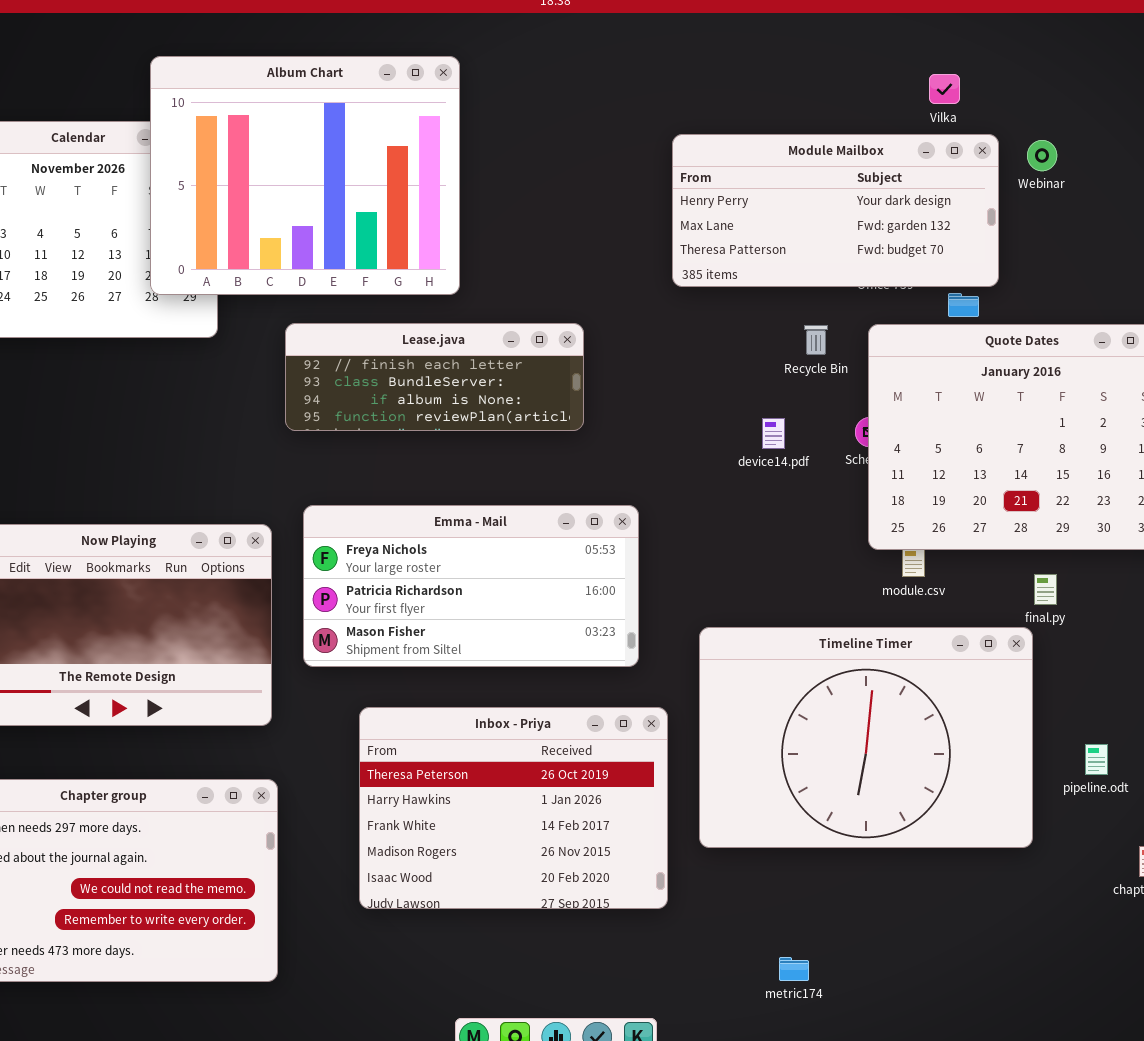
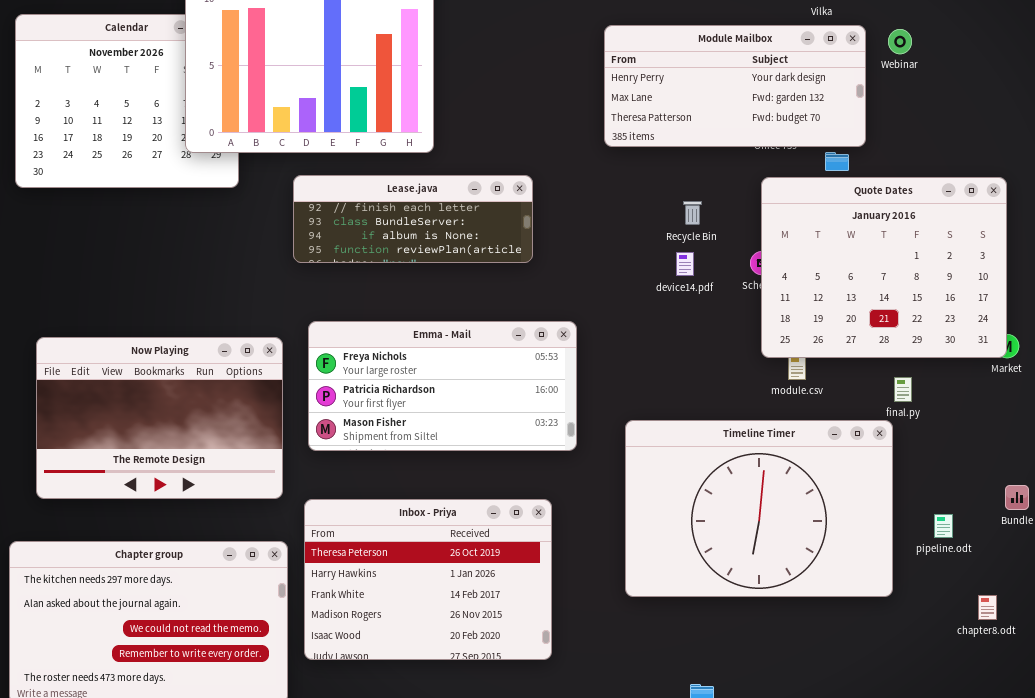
Recycle Bin: [804,325,828,355] -> [683,201,702,225], moved
Inbox - Priya: [359,707,668,909] -> [304,499,552,660], moved

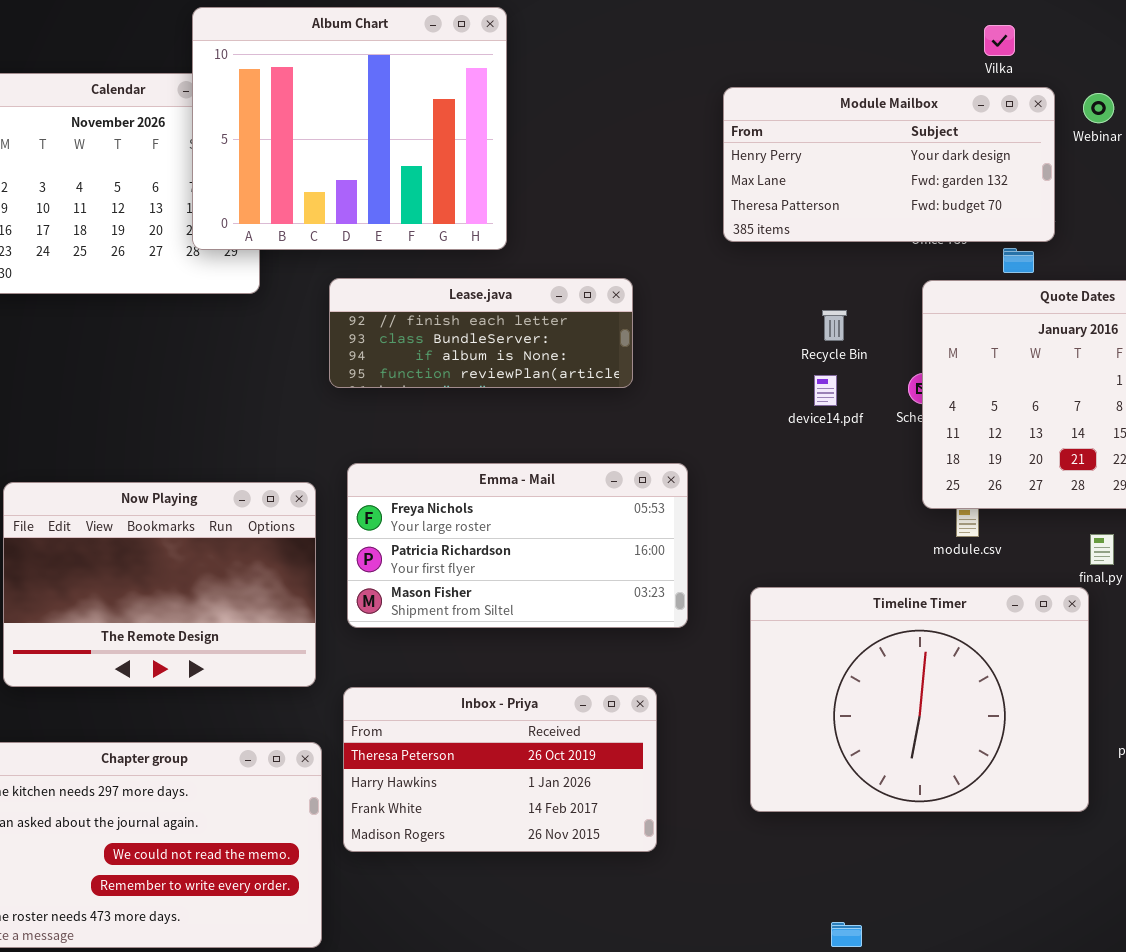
Inbox - Priya: [304,499,552,660] -> [343,687,657,852], resized

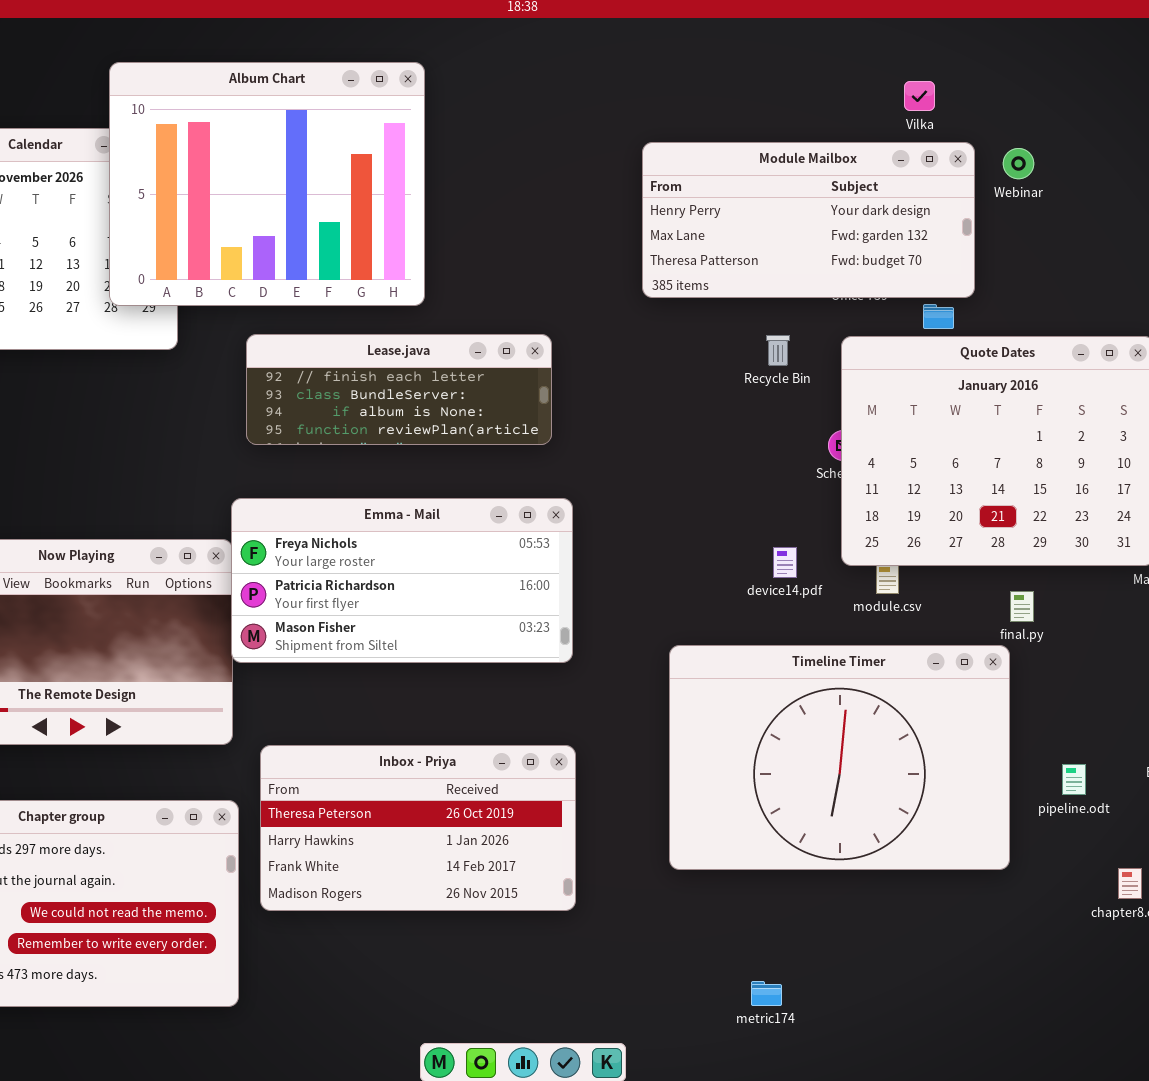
Recycle Bin: [822,310,847,341] -> [766,335,790,366], moved
device14.pdf: [814,375,837,406] -> [773,547,797,578], moved
Emma - Mail: [347,463,688,628] -> [231,498,573,663], moved

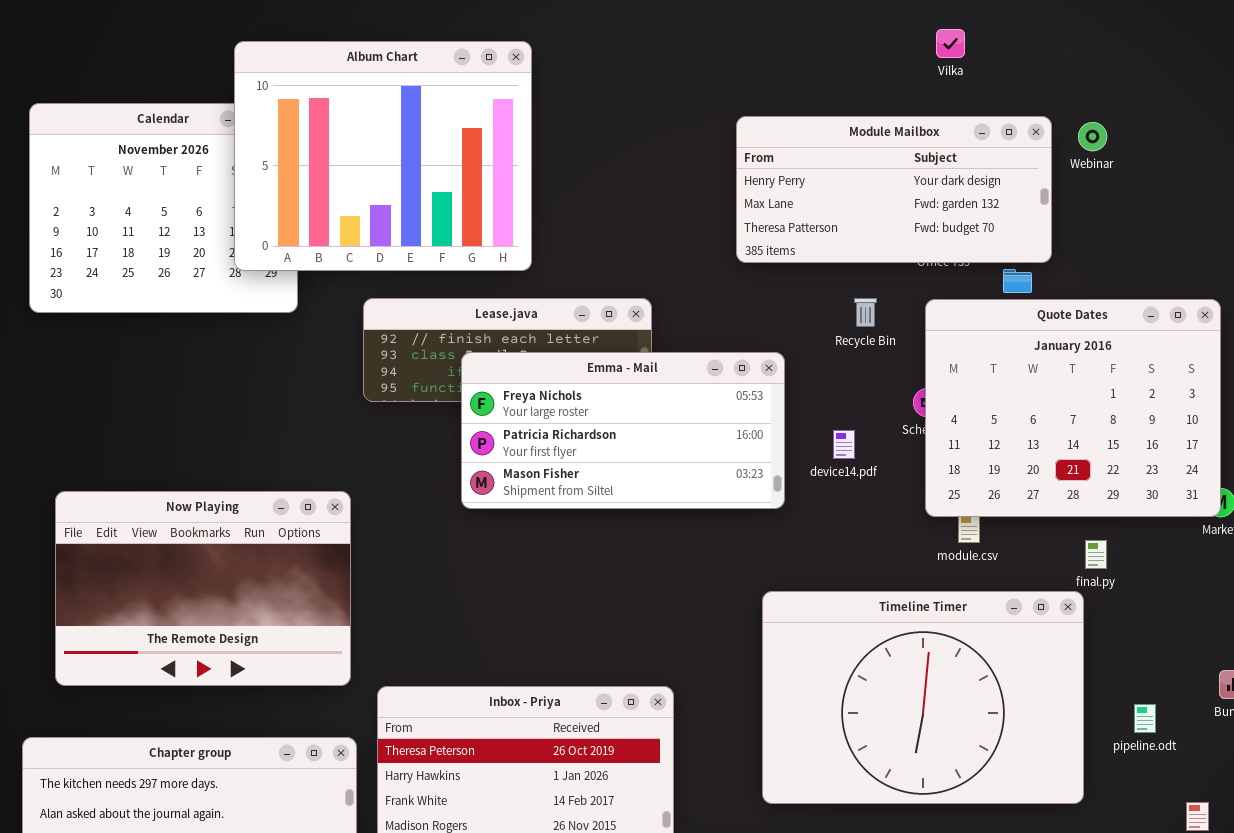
Vilka: [904,81,935,111] -> [936,29,965,58], moved
Emma - Mail: [231,498,573,663] -> [461,352,785,509], moved
device14.pdf: [773,547,797,578] -> [833,430,855,459], moved

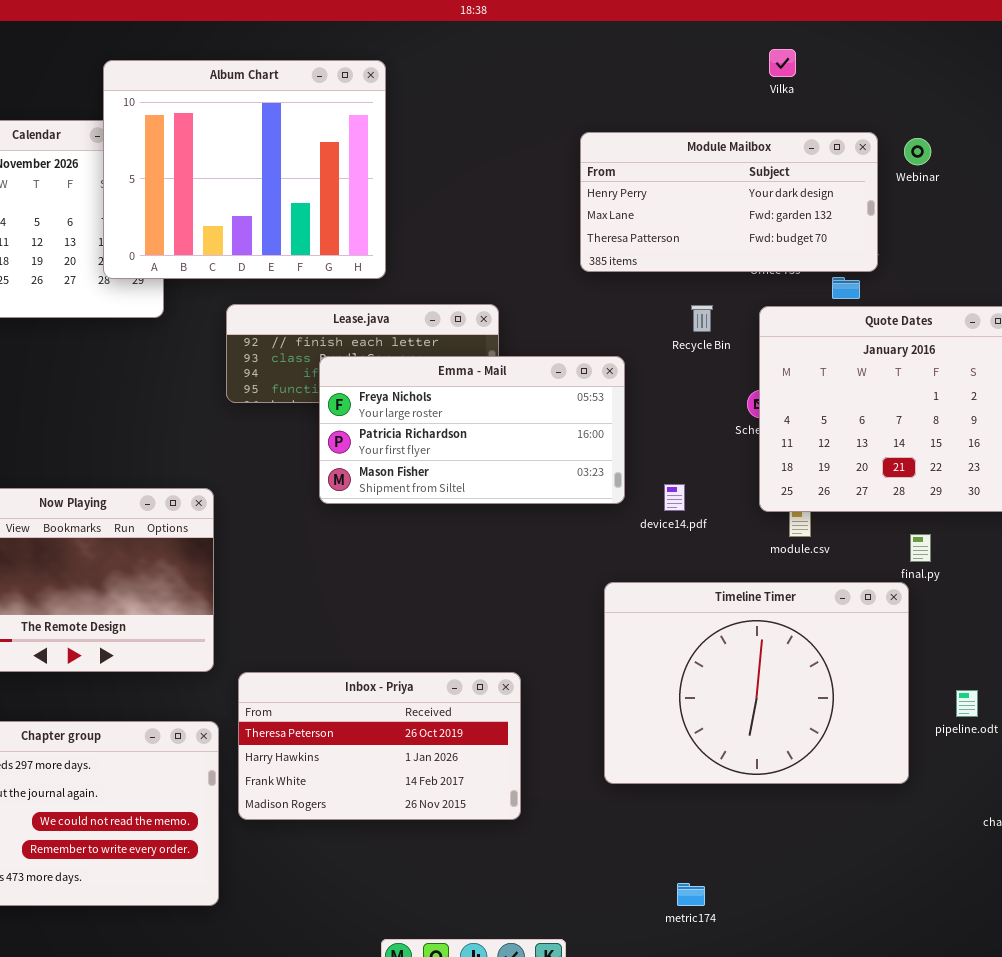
device14.pdf: [833,430,855,459] -> [664,484,685,511], moved

